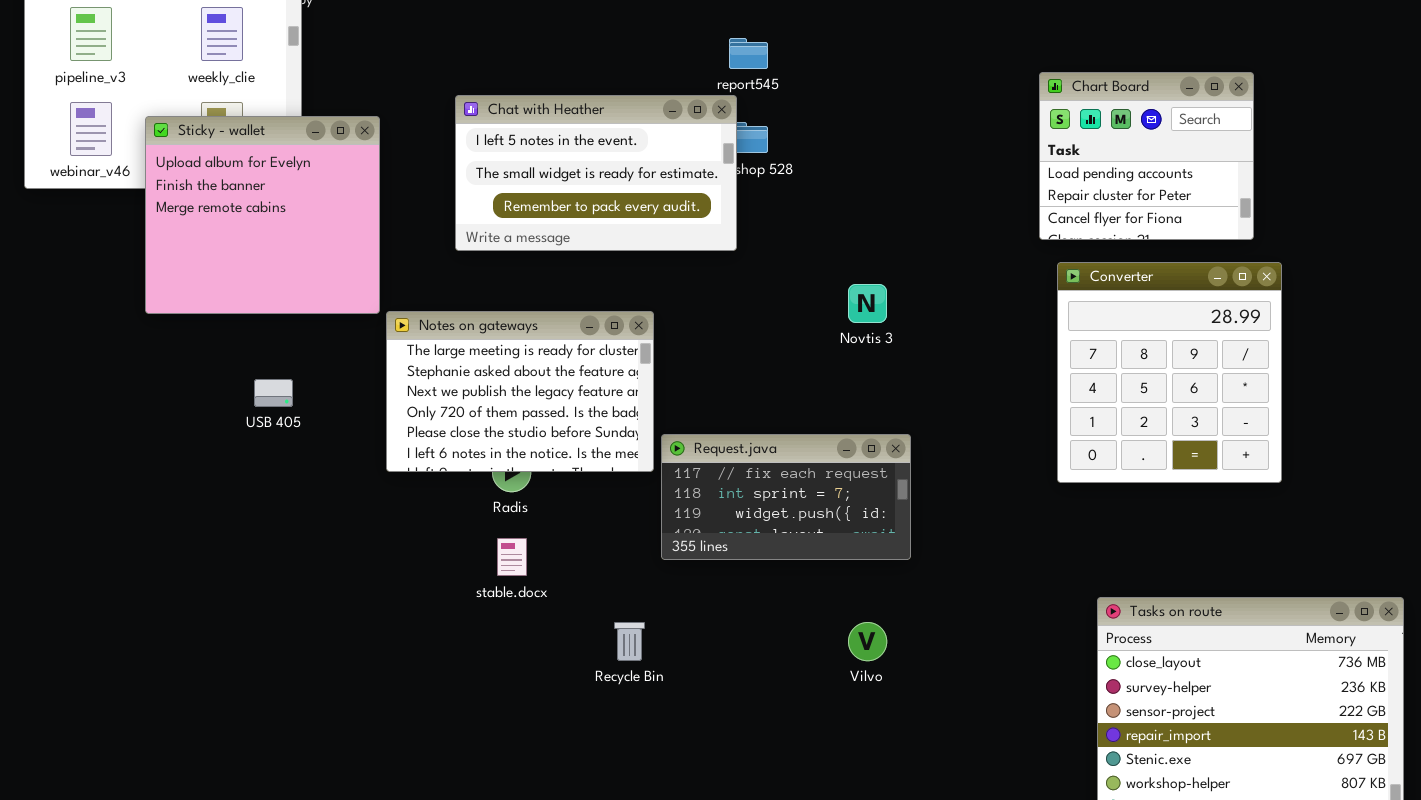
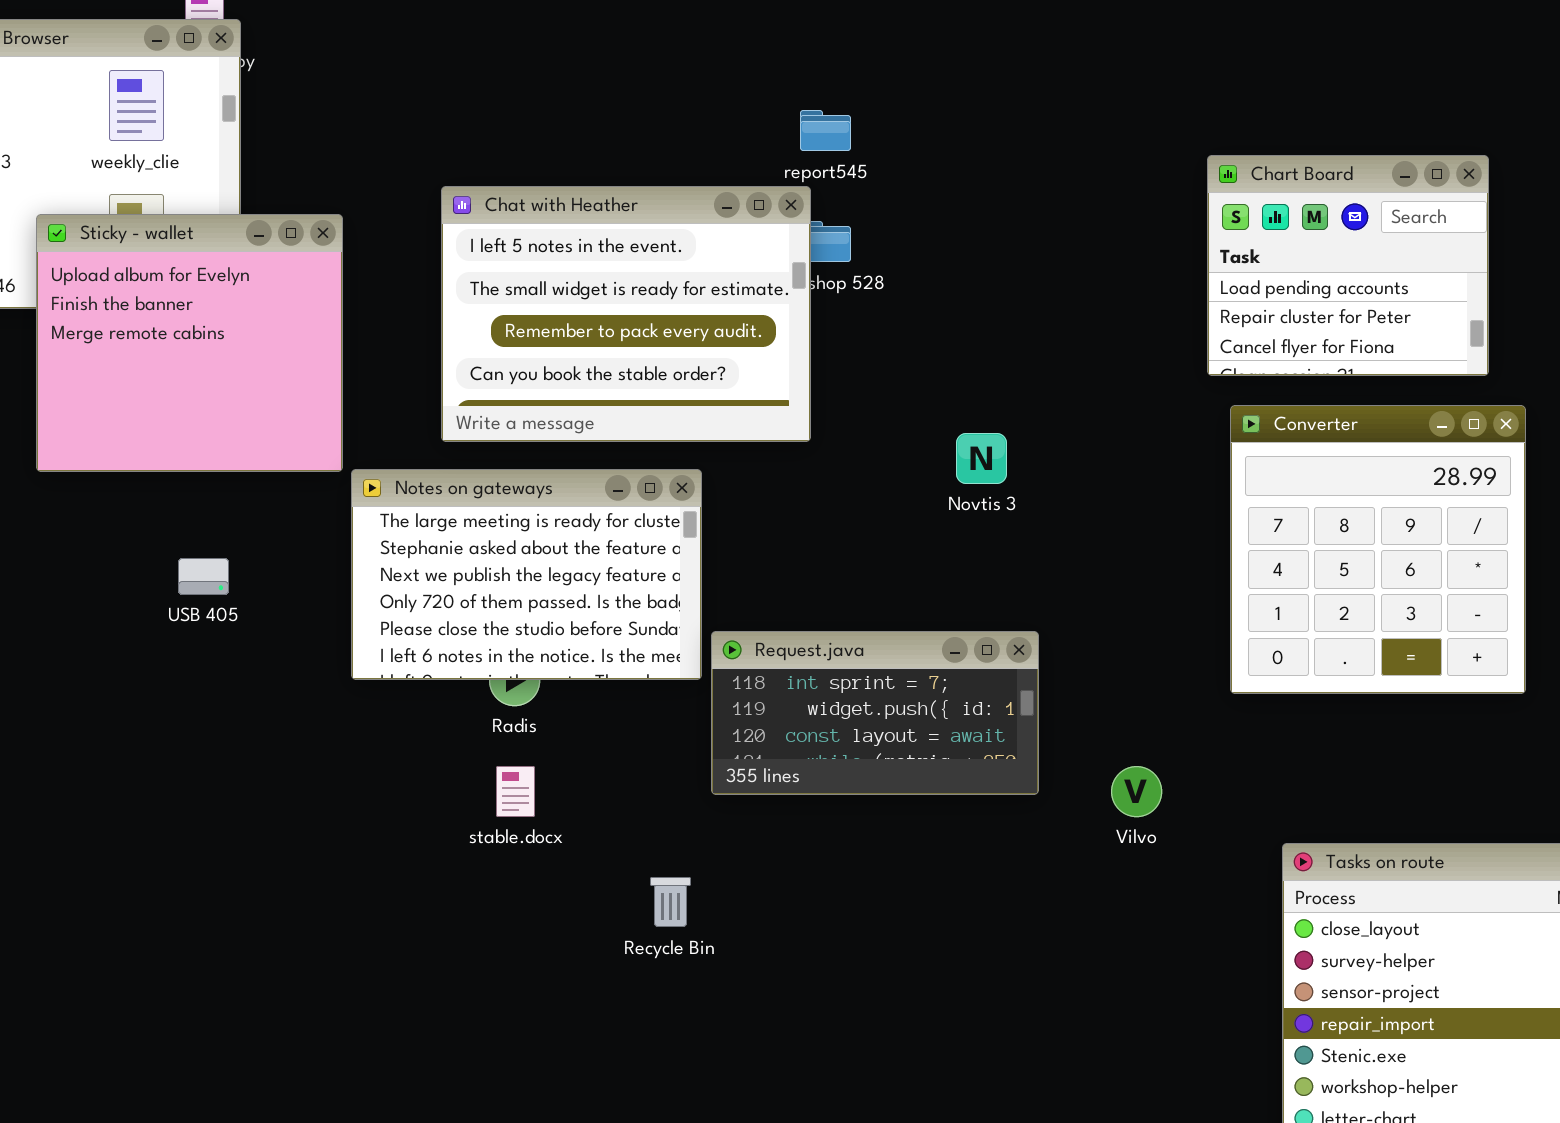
Chat with Heather: [455,95,737,251] -> [441,186,811,442], resized
Request.java: [661,434,911,560] -> [711,631,1039,795], scrolled down 1 row
Vilvo: [848,622,887,661] -> [1111,766,1162,817], moved

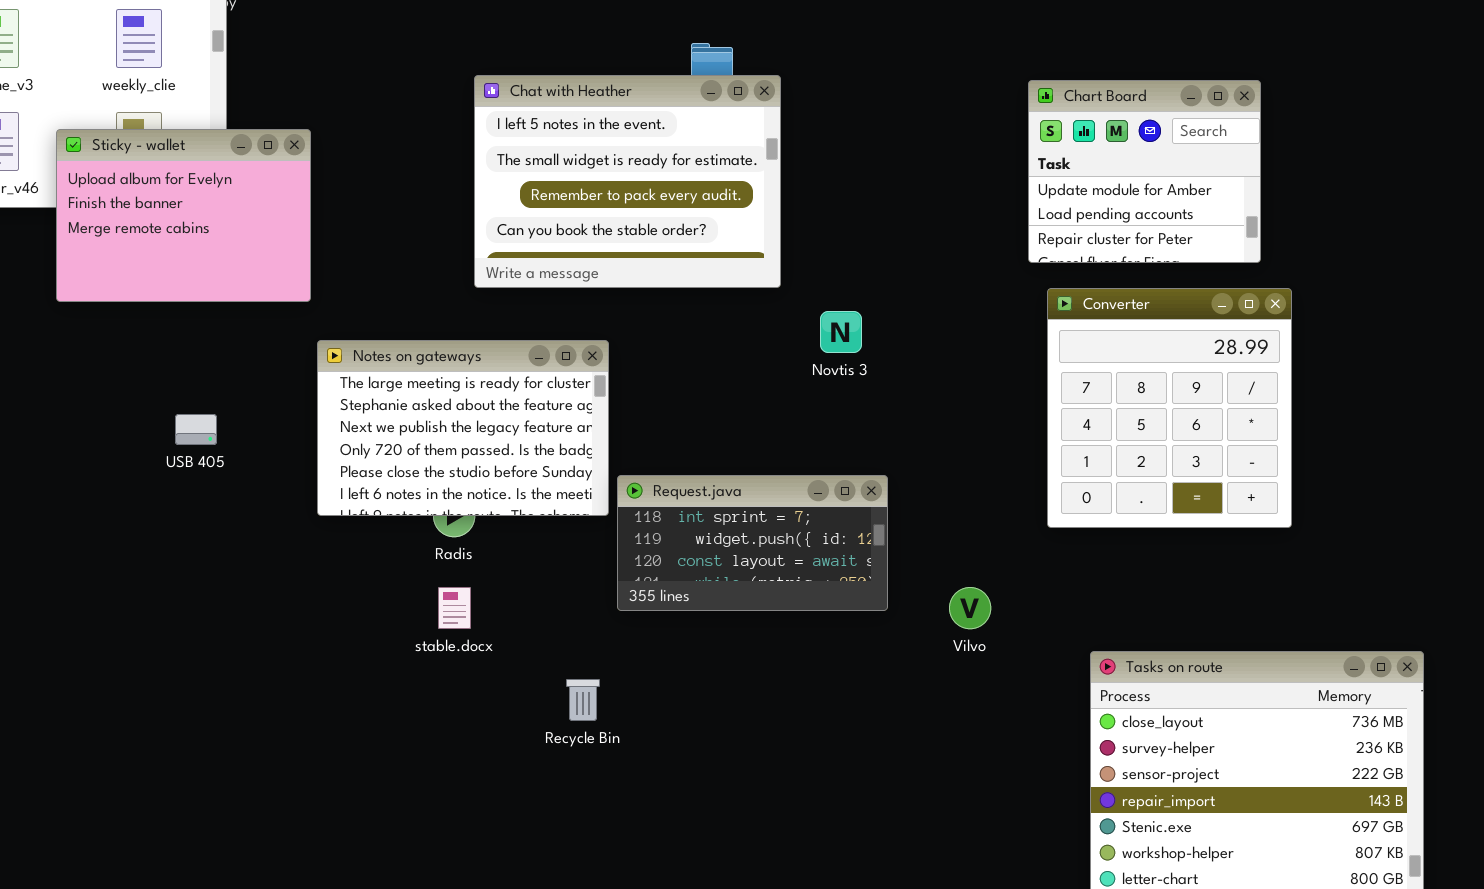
Chart Board: [1207,155,1489,376] -> [1028,80,1261,263], scrolled up 1 row
Chat with Heather: [441,186,811,442] -> [474,75,781,288], moved
Sticky - wallet: [36,214,343,472] -> [56,129,311,302], resized

